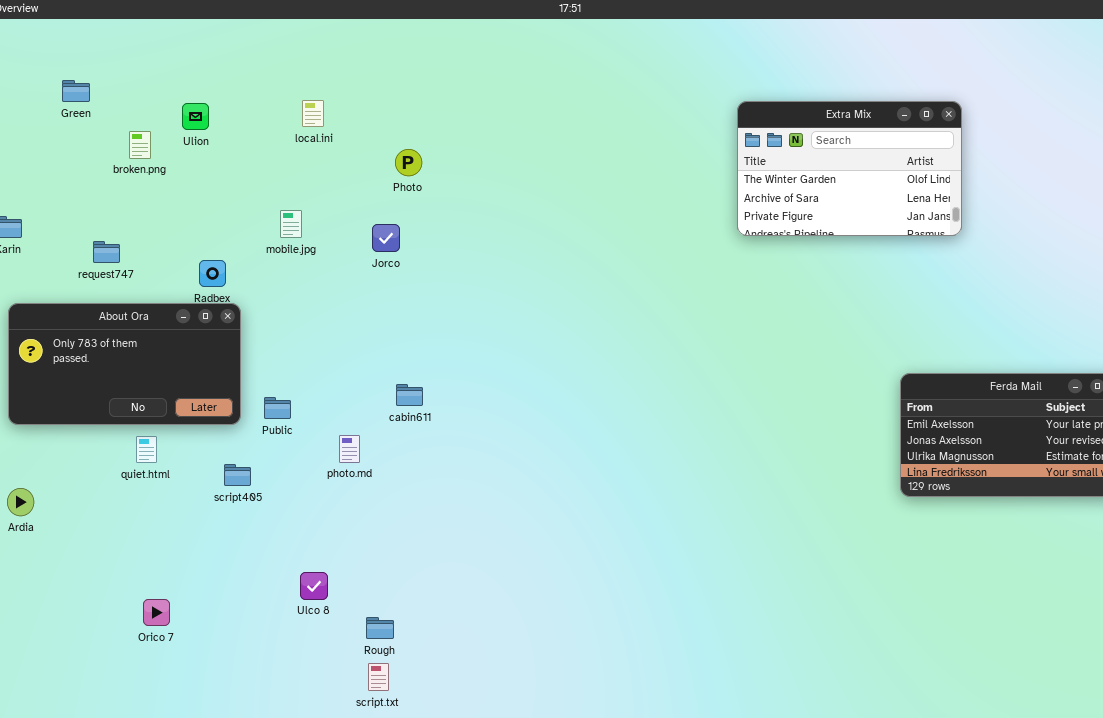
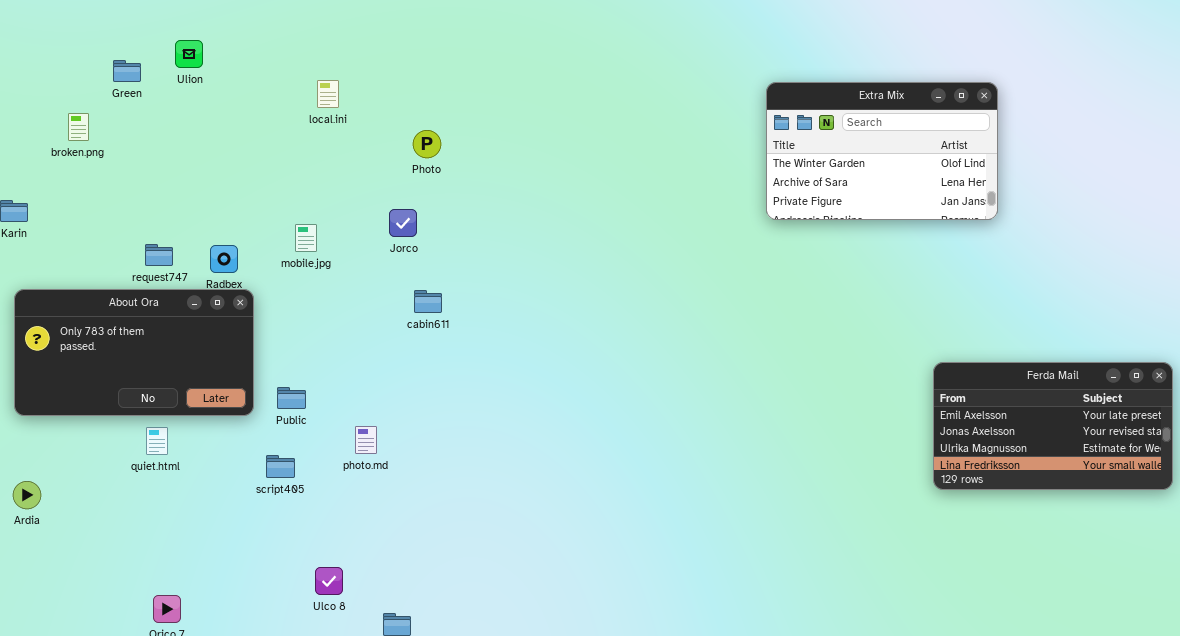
Green: [62,80,90,102] -> [113,60,141,82], moved
Ulion: [182,103,209,130] -> [175,40,203,68], moved
broken.png: [129,131,151,159] -> [68,113,89,141], moved
mobile.jpg: [280,210,302,238] -> [295,224,317,252], moved
request747: [93,241,120,263] -> [145,244,173,266], moved
cabin611: [396,384,423,406] -> [414,290,442,313], moved
script405: [224,464,251,486] -> [266,455,295,478], moved

